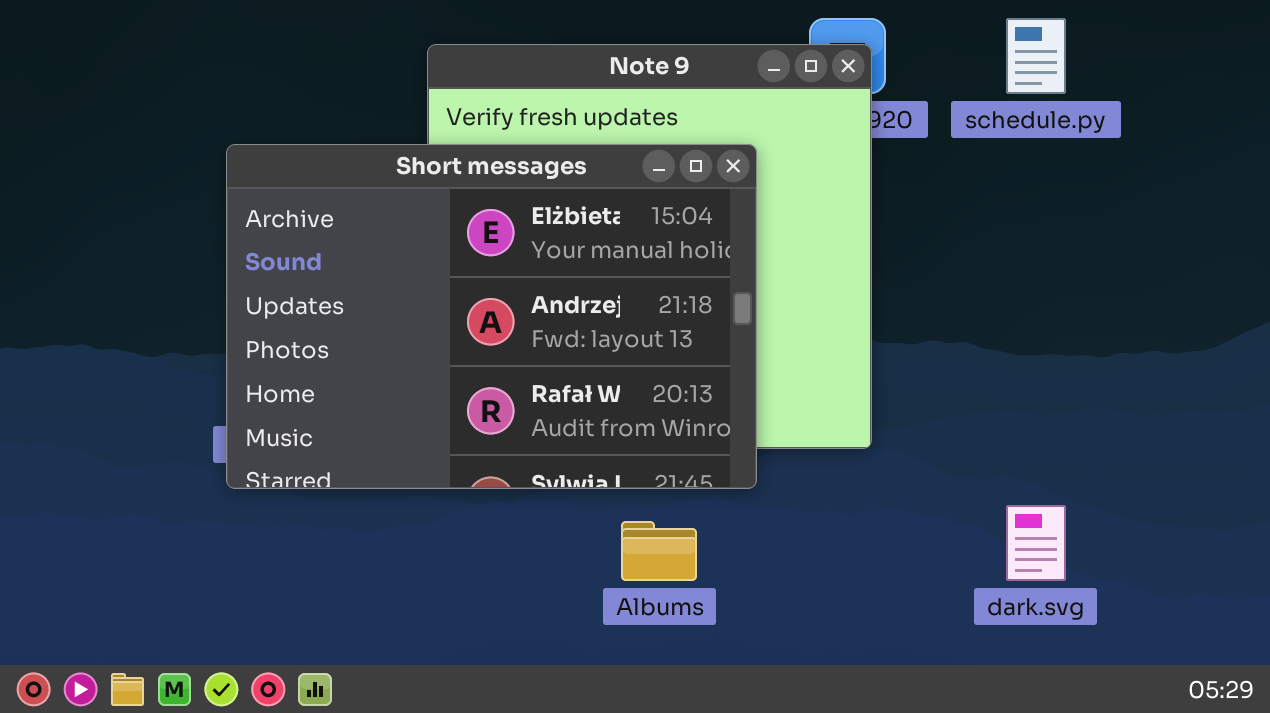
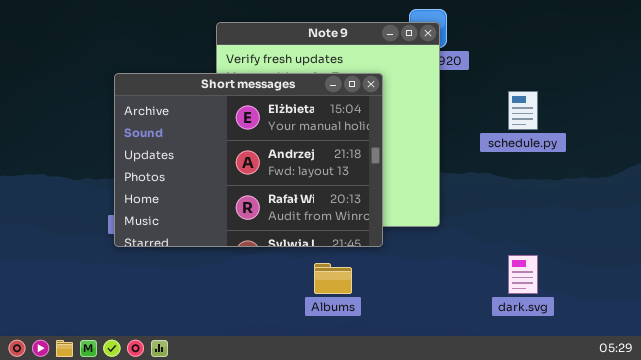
schedule.py: [1006,18,1066,94] -> [508,91,538,130], moved

